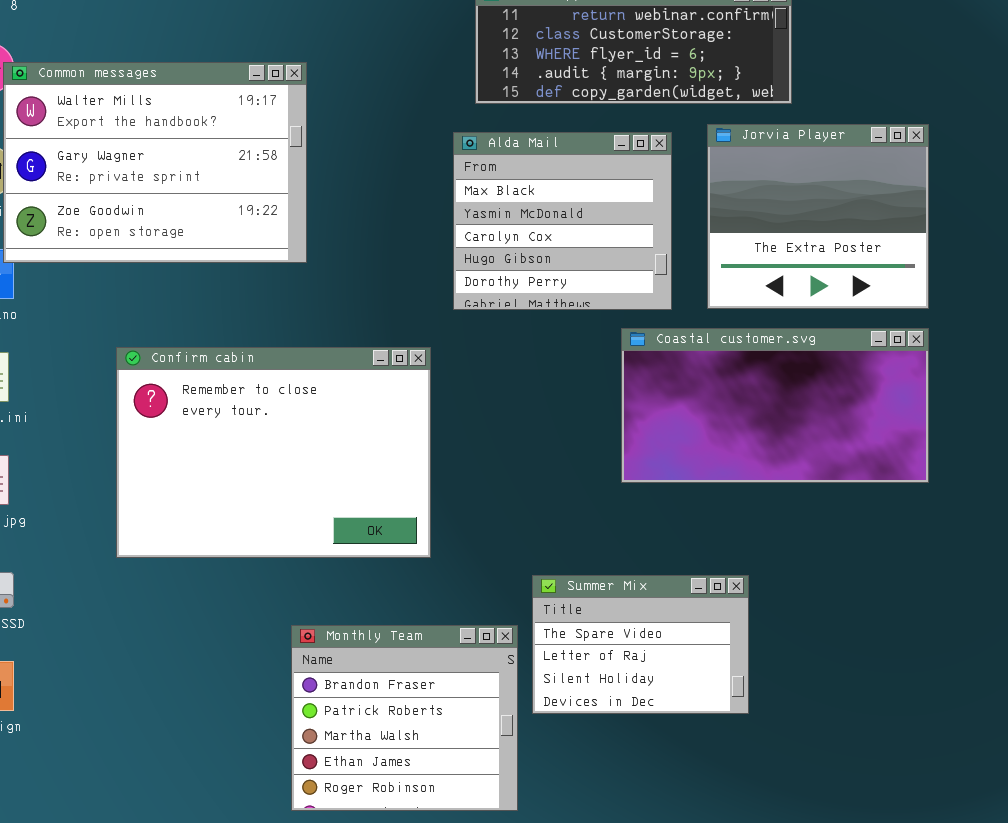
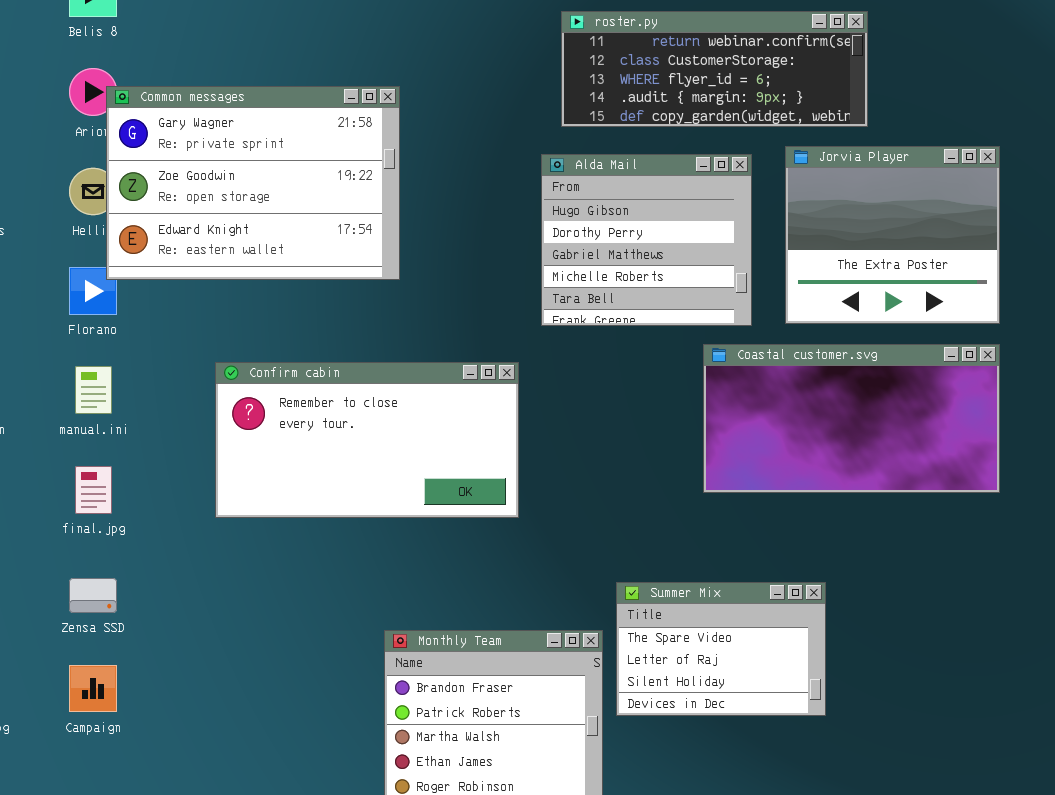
Common messages: [3,62,307,263] -> [106,86,400,280], scrolled down 1 row
Alda Mail: [453,132,672,310] -> [541,154,752,326], scrolled down 3 rows
Confirm cabin: [116,347,431,558] -> [215,362,519,518], resized

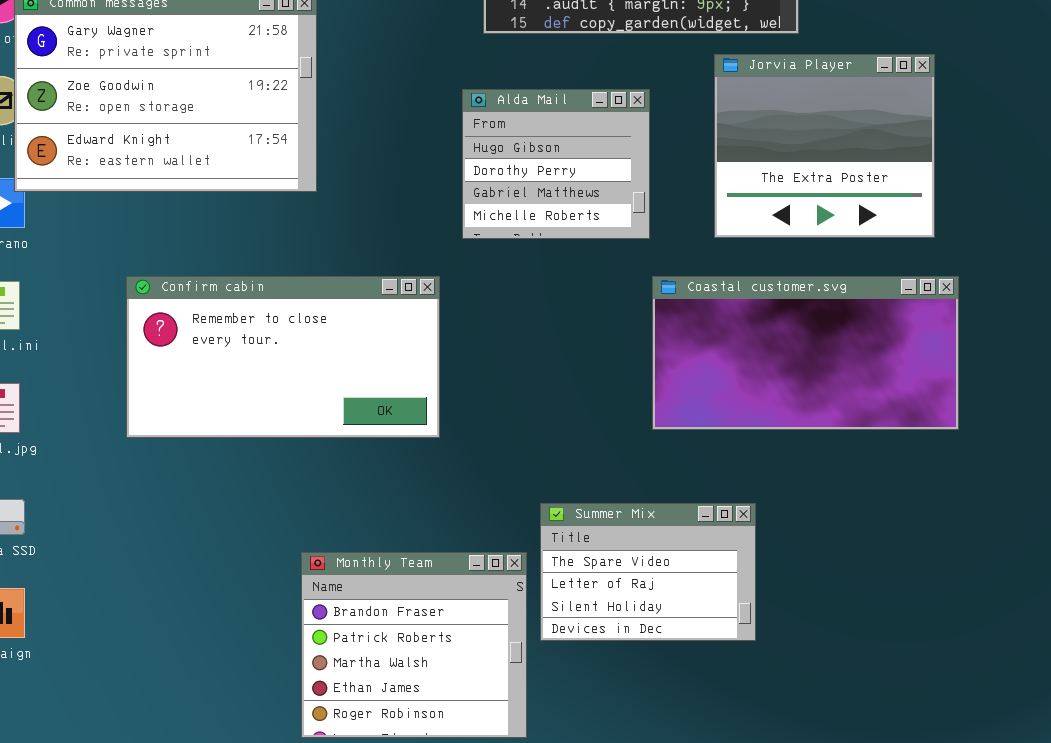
Alda Mail: [541,154,752,326] -> [462,89,650,239], resized
Coastal customer.svg: [703,344,1000,493] -> [652,276,959,430], moved

